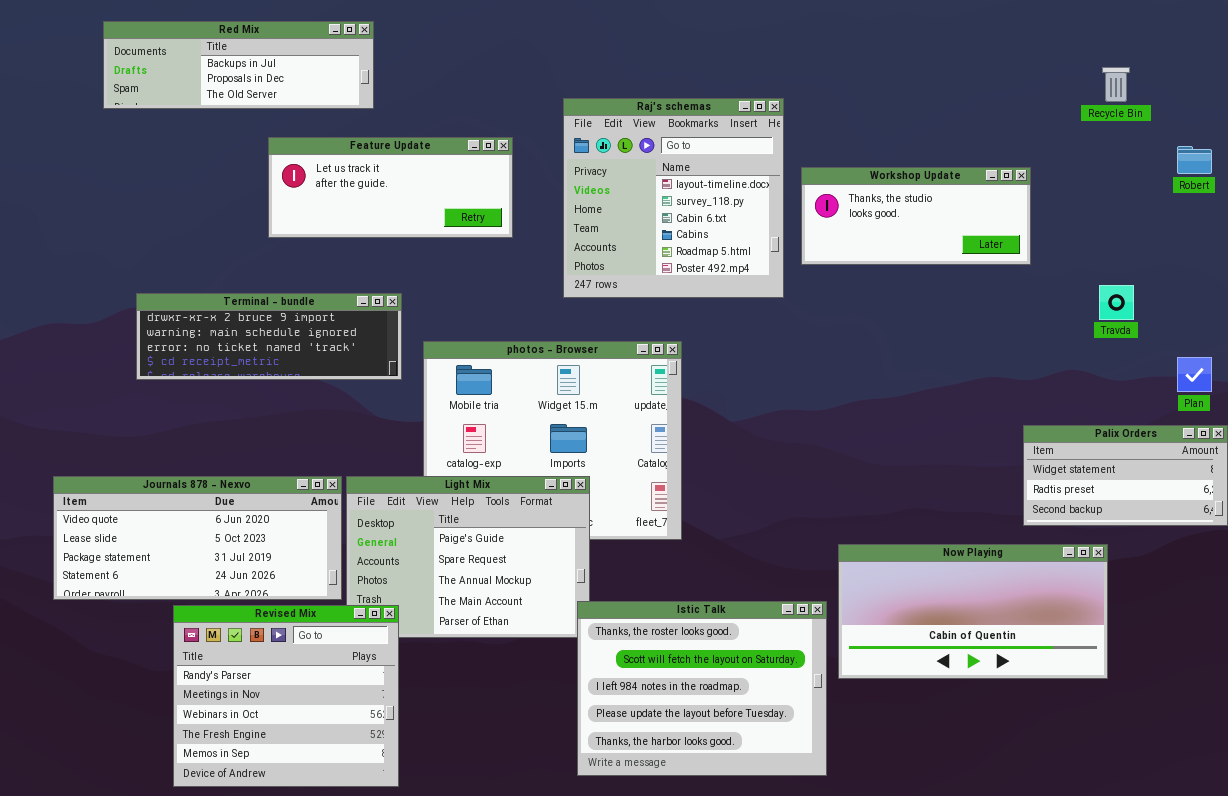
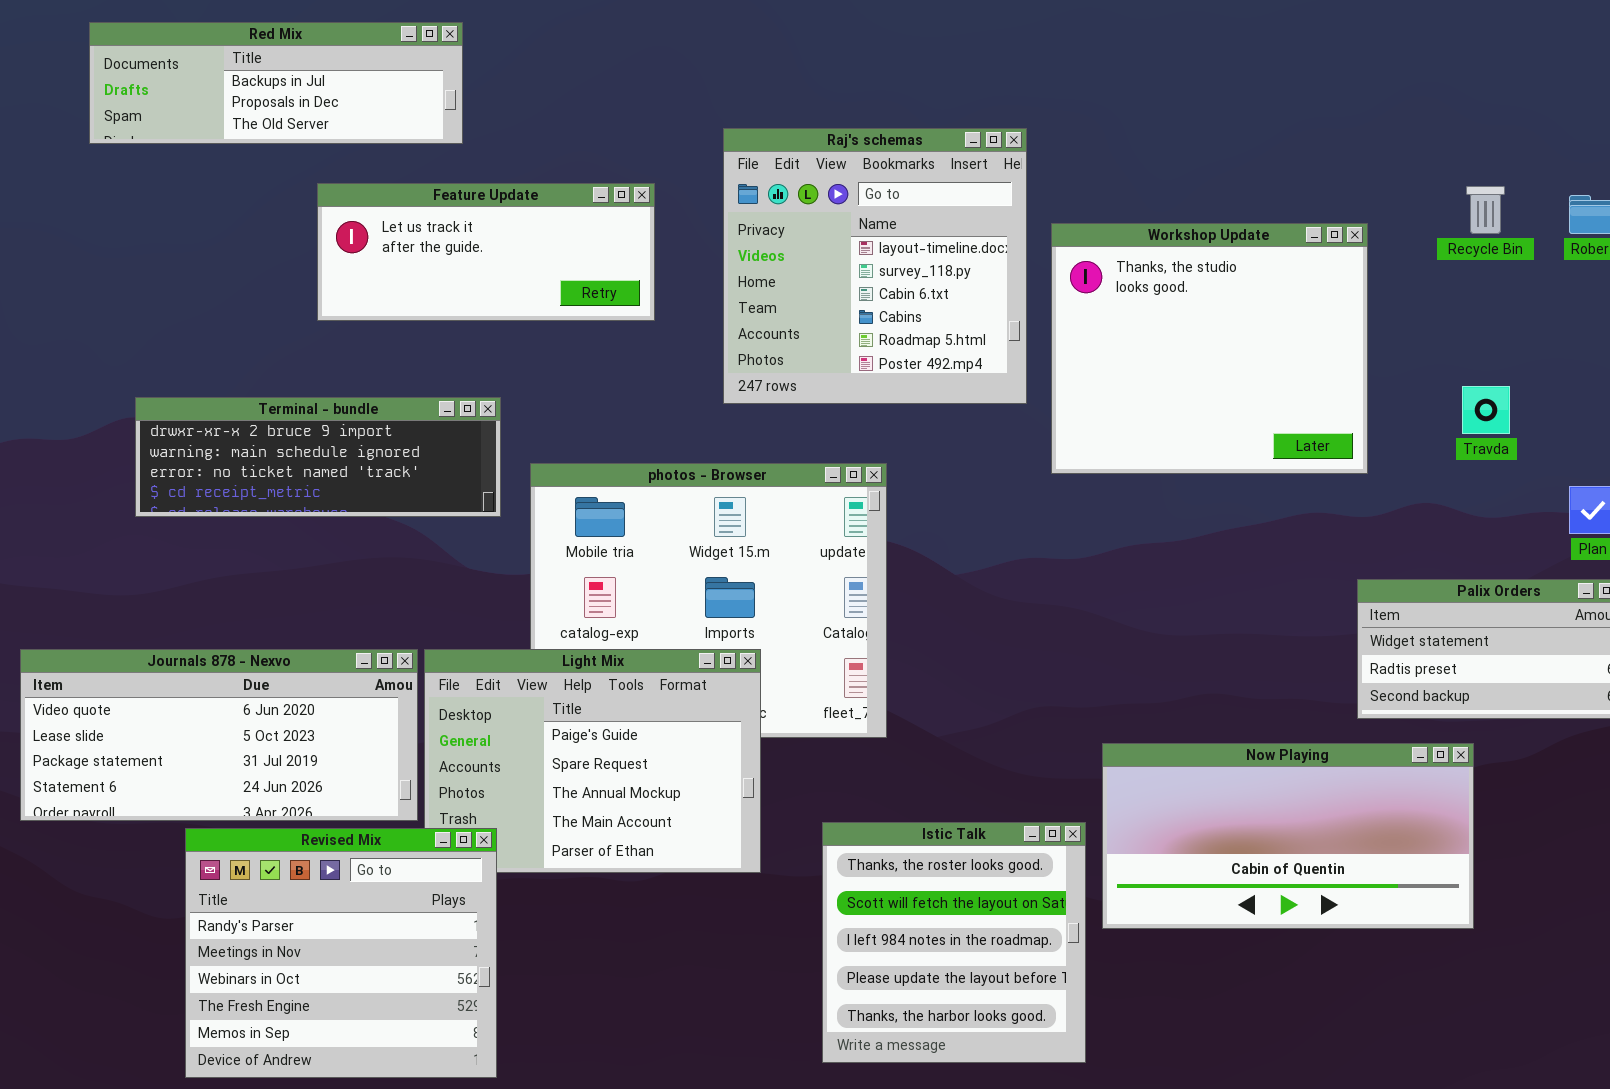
Recycle Bin: [1102,67,1130,102] -> [1466,186,1505,234], moved
Workshop Update: [801,167,1031,265] -> [1051,223,1368,474], resized
Istic Talk: [577,601,827,776] -> [822,822,1086,1063], resized

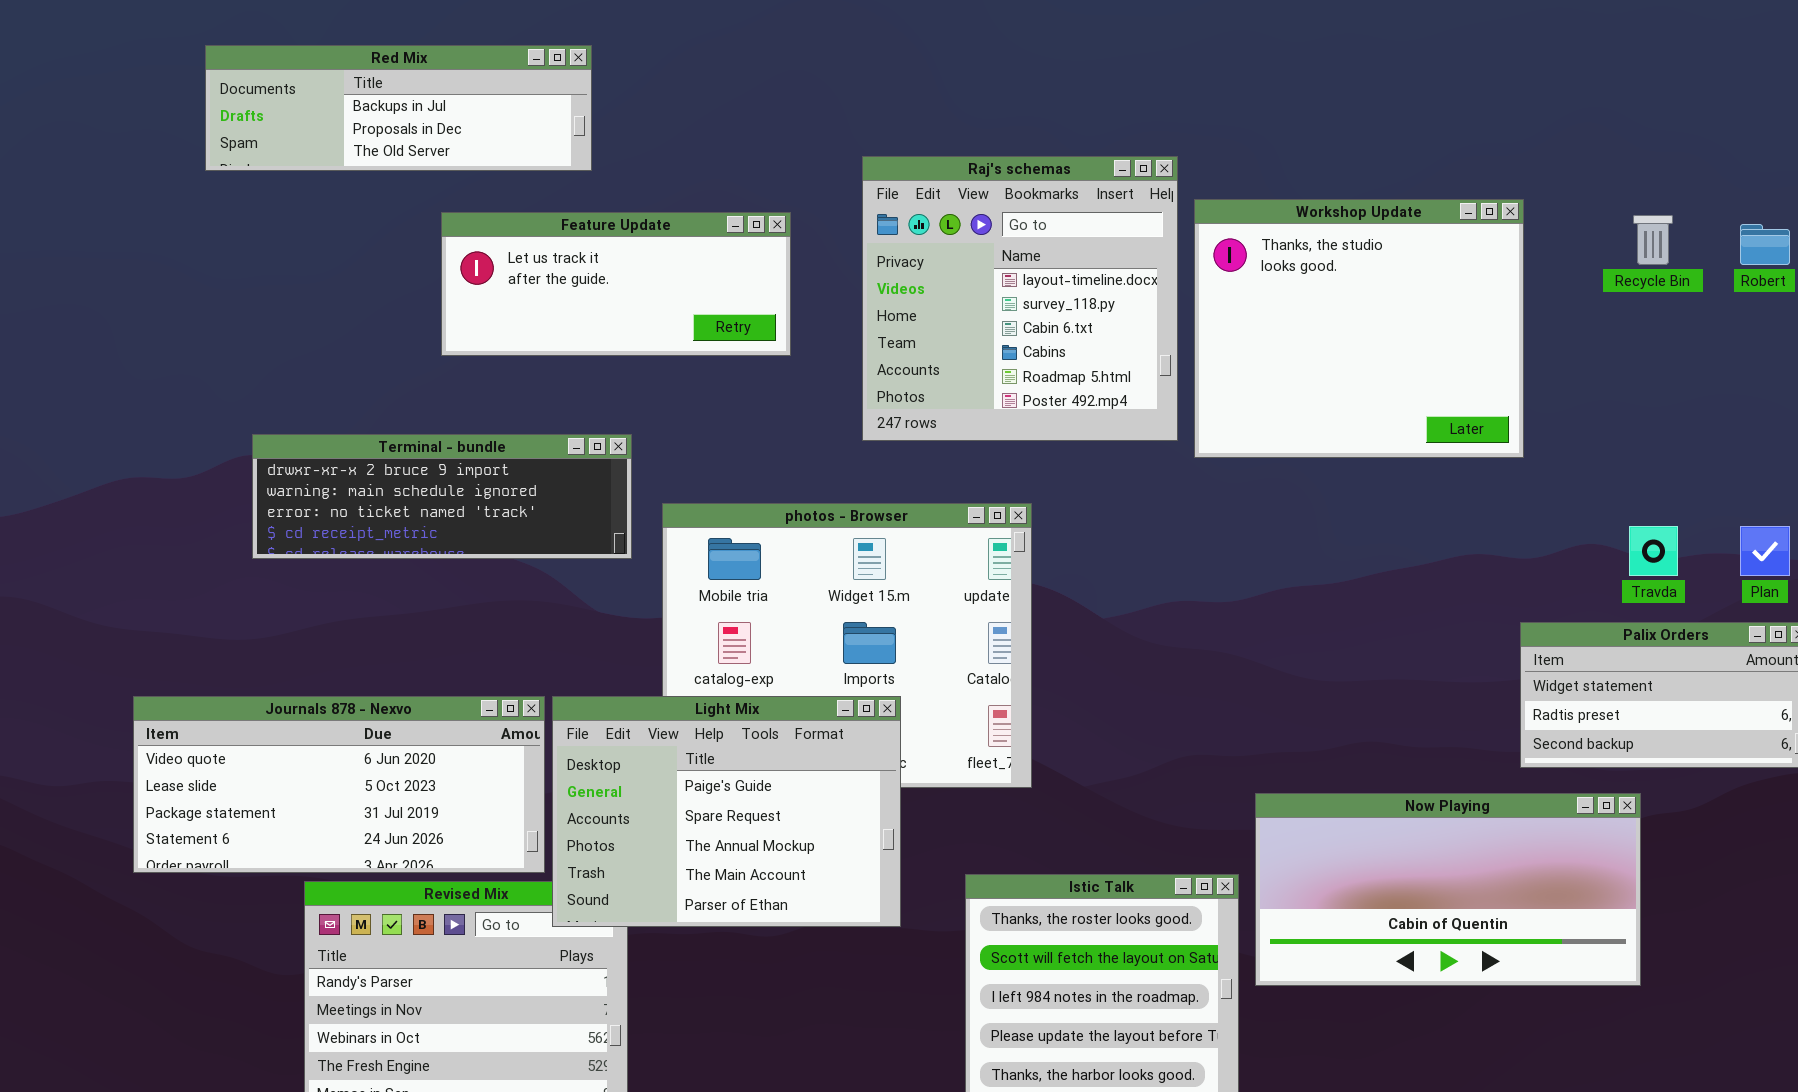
Workshop Update: [1051,223,1368,474] -> [1194,199,1524,458], moved
Travda: [1462,386,1510,434] -> [1629,526,1678,576], moved
Light Mix: [424,649,761,873] -> [552,696,901,927], raised

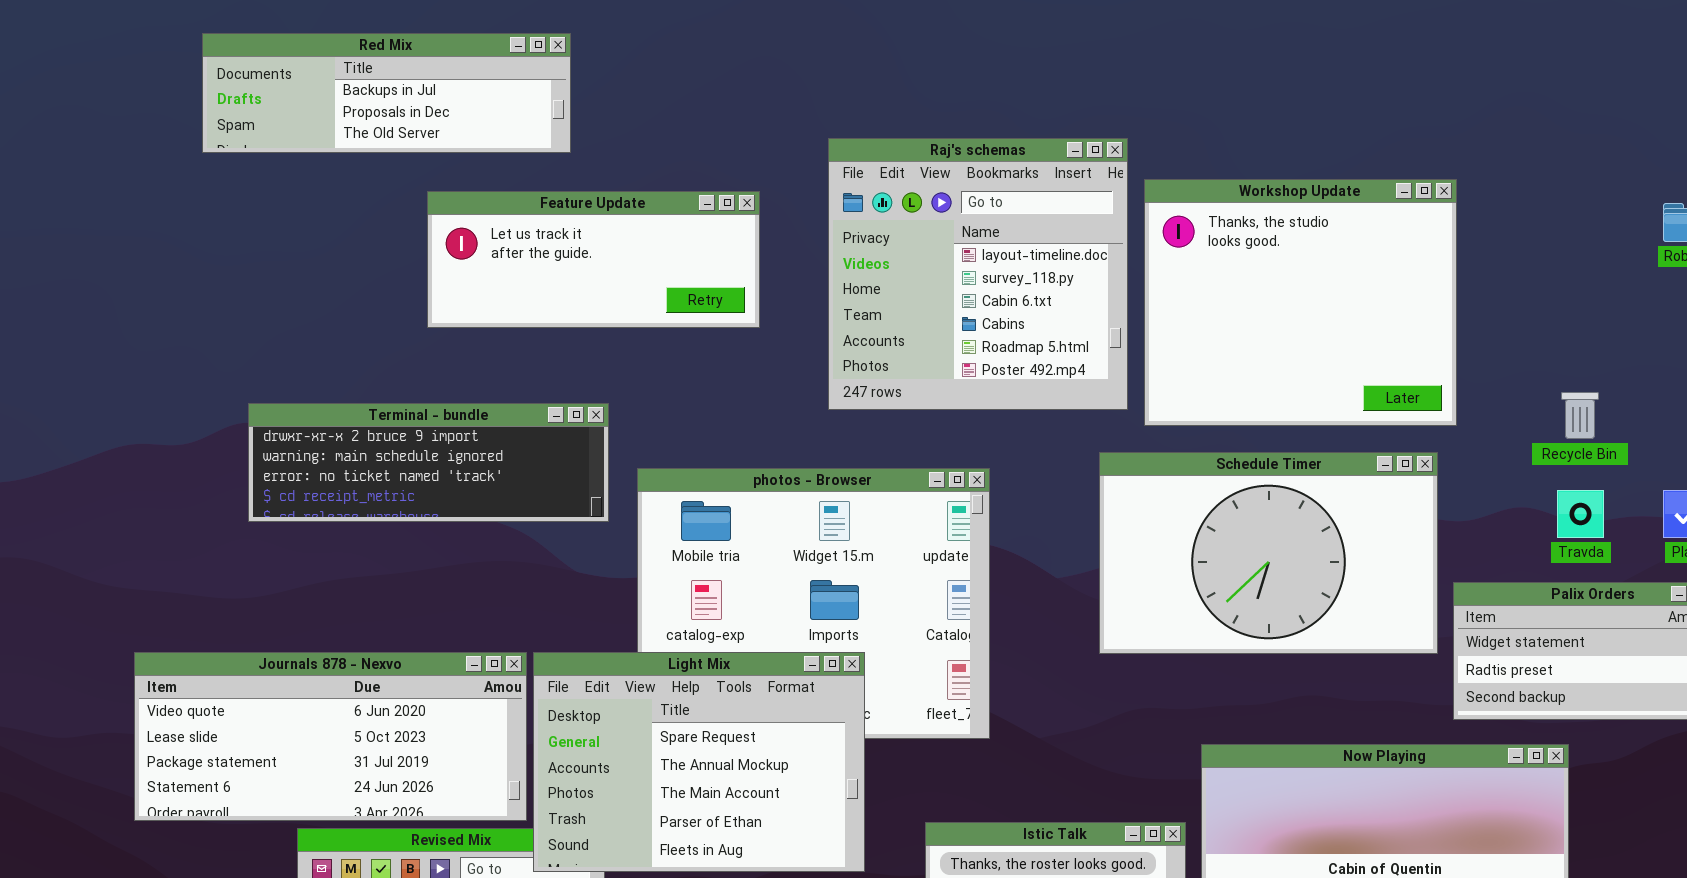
Recycle Bin: [1633,215,1673,265] -> [1561,392,1599,439], moved
Schedule Timer: none -> [1099,452,1438,654], opened
Light Mix: [552,696,901,927] -> [533,652,865,872], scrolled down 1 row

